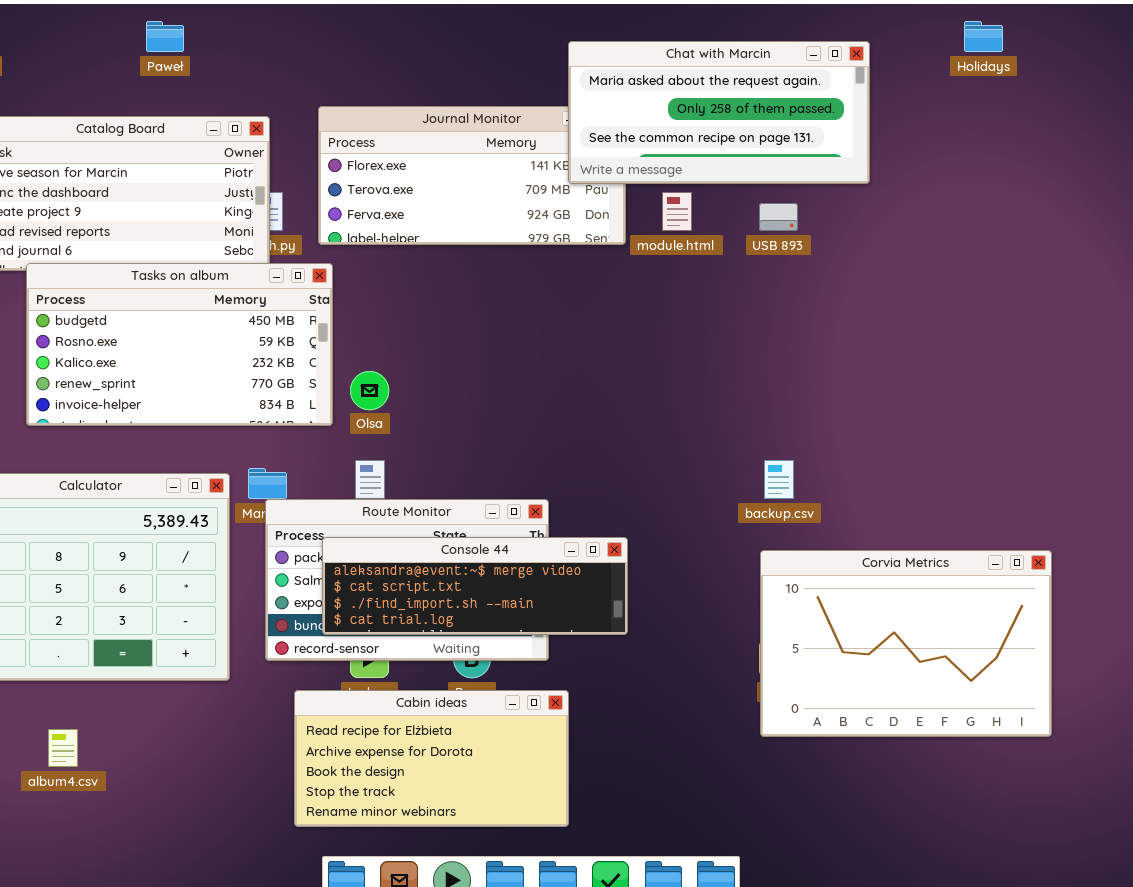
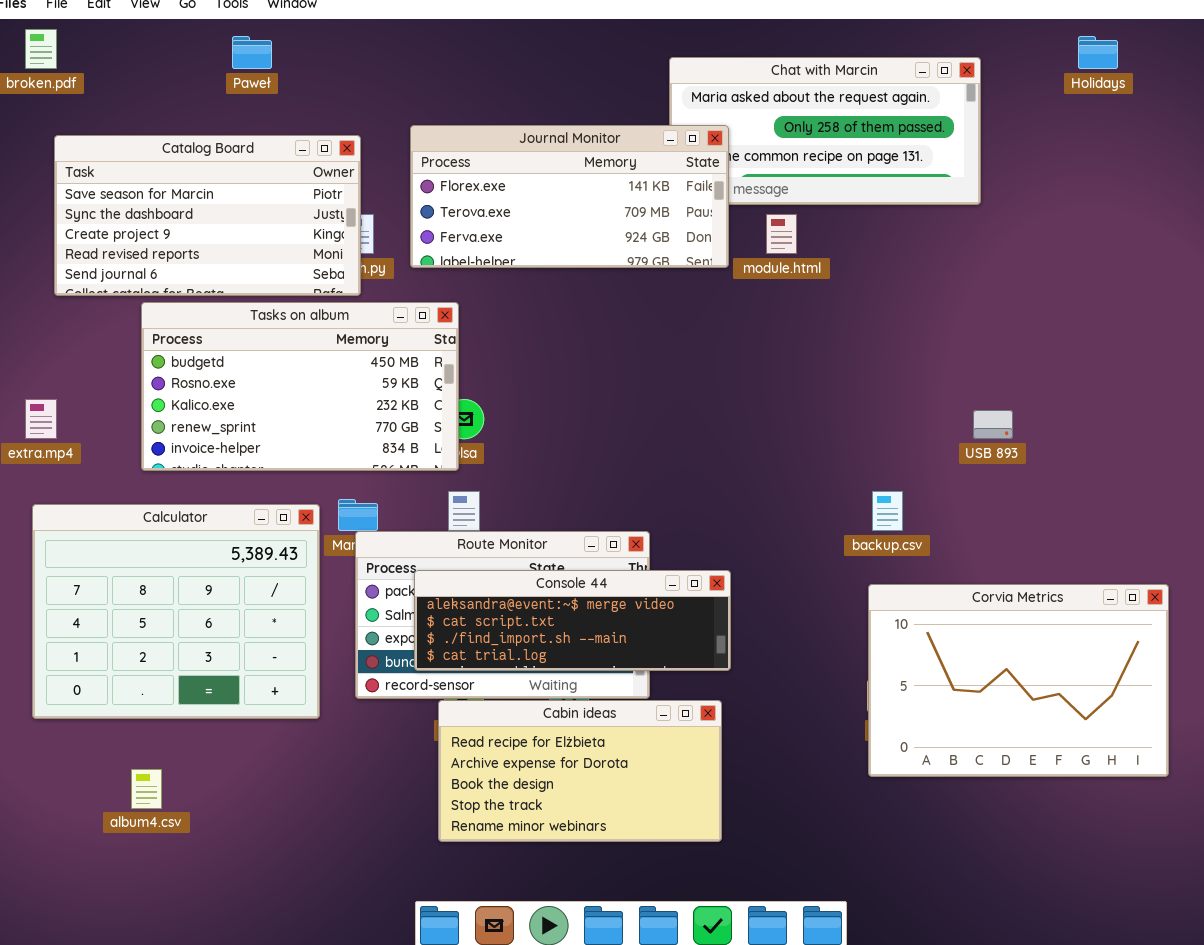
Journal Monitor: [318,106,626,245] -> [410,125,729,268], raised
USB 893: [759,203,798,231] -> [973,410,1013,439], moved
Tasks on album: [26,263,333,426] -> [141,302,459,471], moved
Cabin ideas: [294,690,569,827] -> [438,700,722,842], moved

